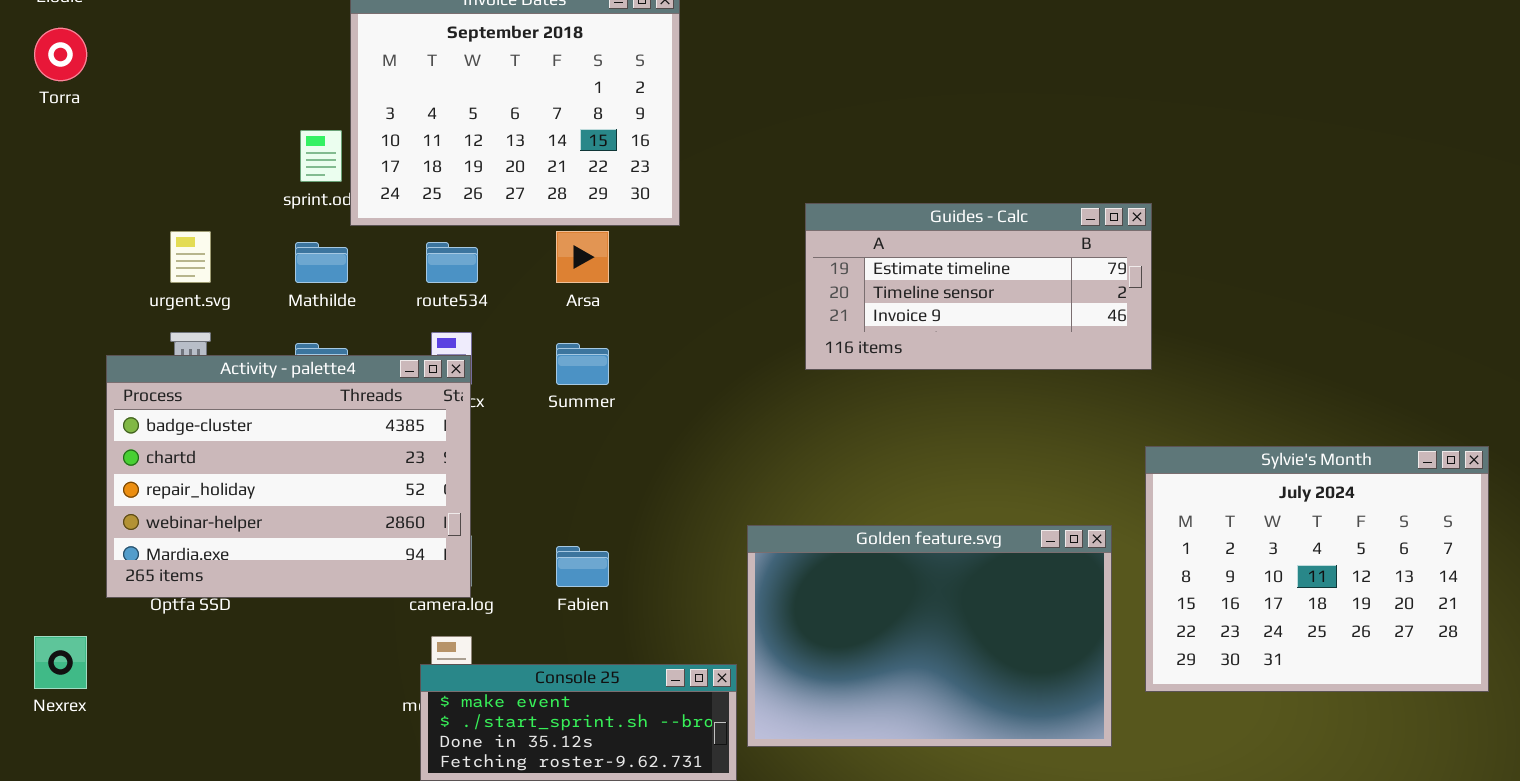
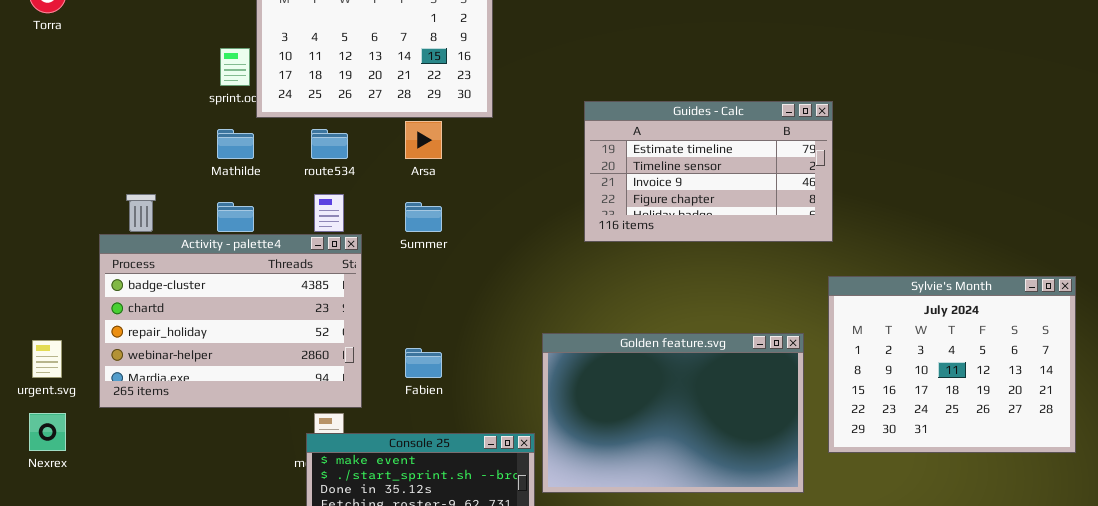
Guides - Calc: [805,203,1152,370] -> [584,101,833,242], resized
urgent.svg: [170,231,211,283] -> [32,340,62,378], moved
Activity - palette4: [106,355,471,598] -> [99,234,362,408], moved

